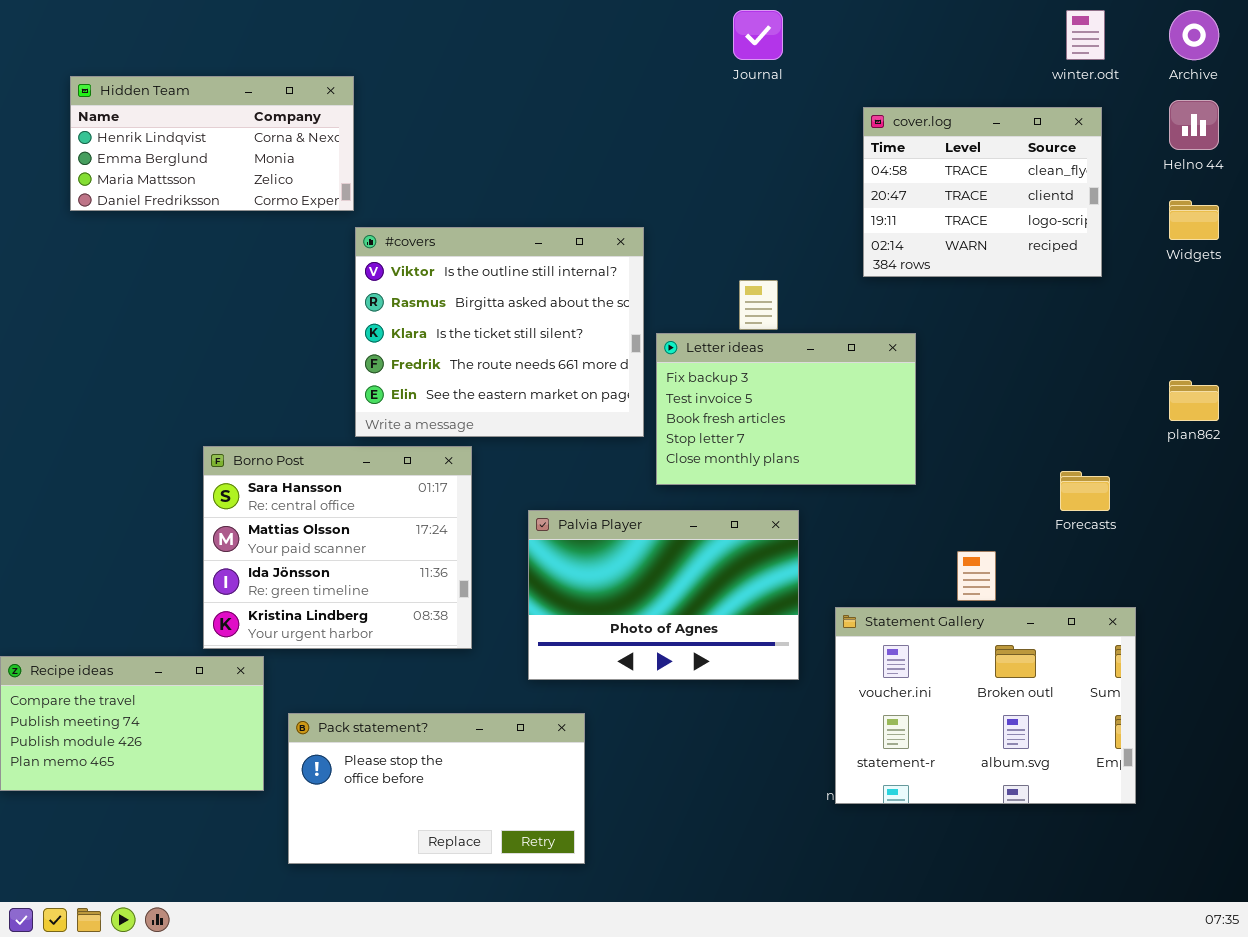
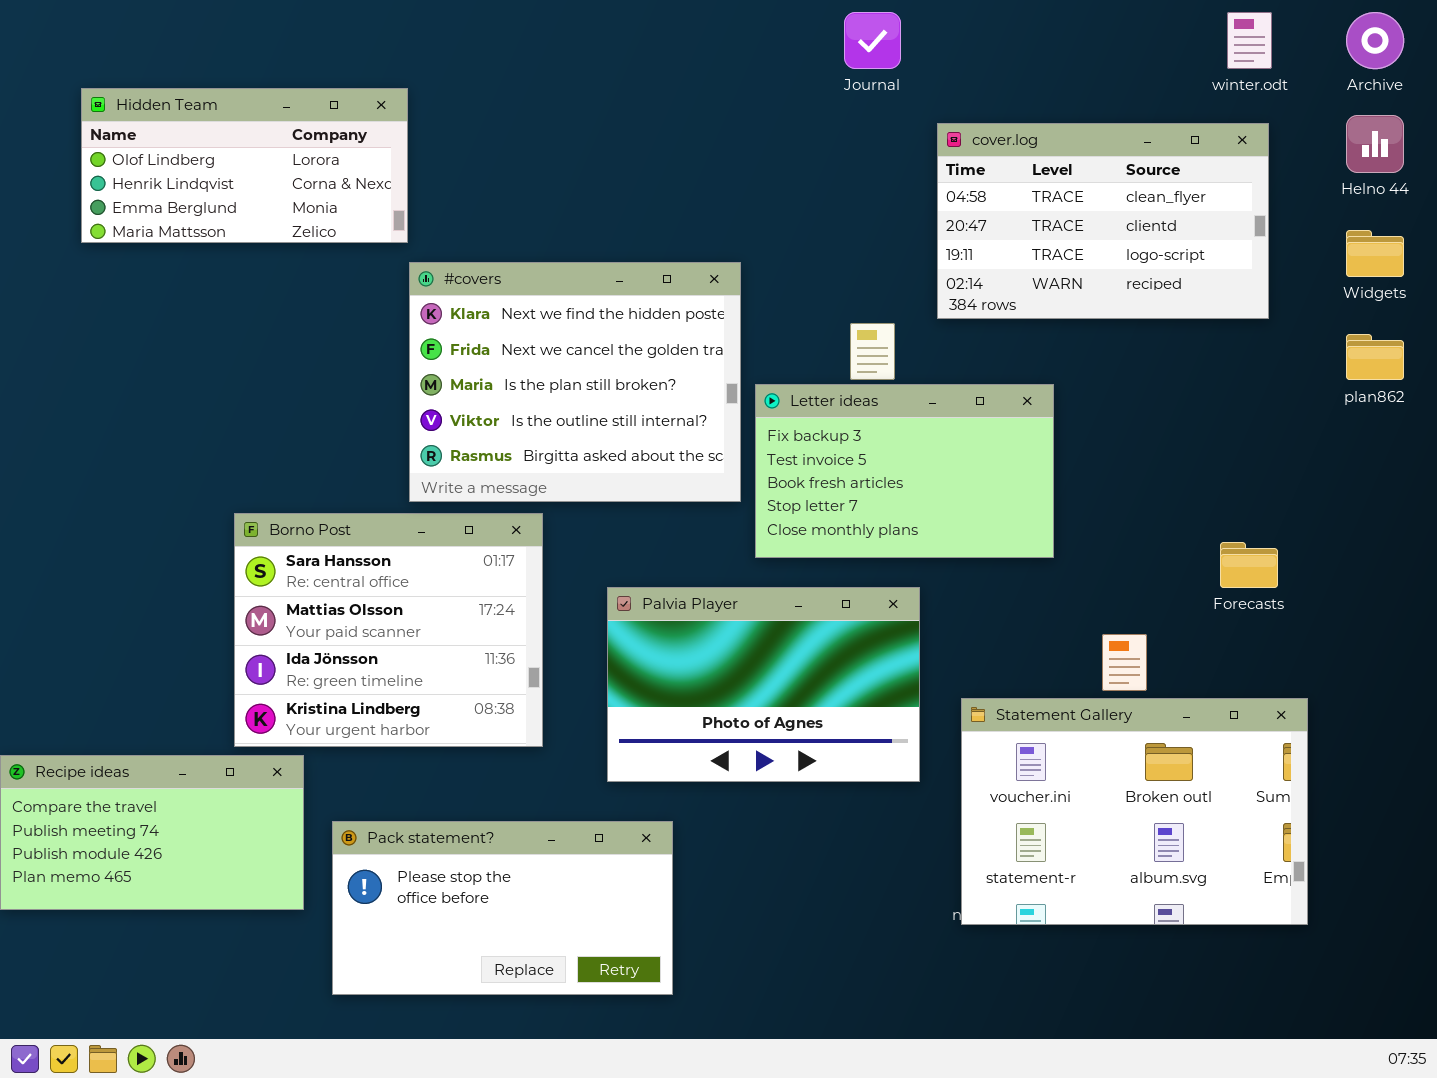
Hidden Team: [70,76,354,211] -> [81,88,408,243], scrolled up 1 row
cover.log: [863,107,1102,277] -> [937,123,1269,319], resized
#covers: [355,227,644,437] -> [409,262,741,502], scrolled up 3 rows
plan862: [1169,380,1219,421] -> [1346,334,1404,380], moved

